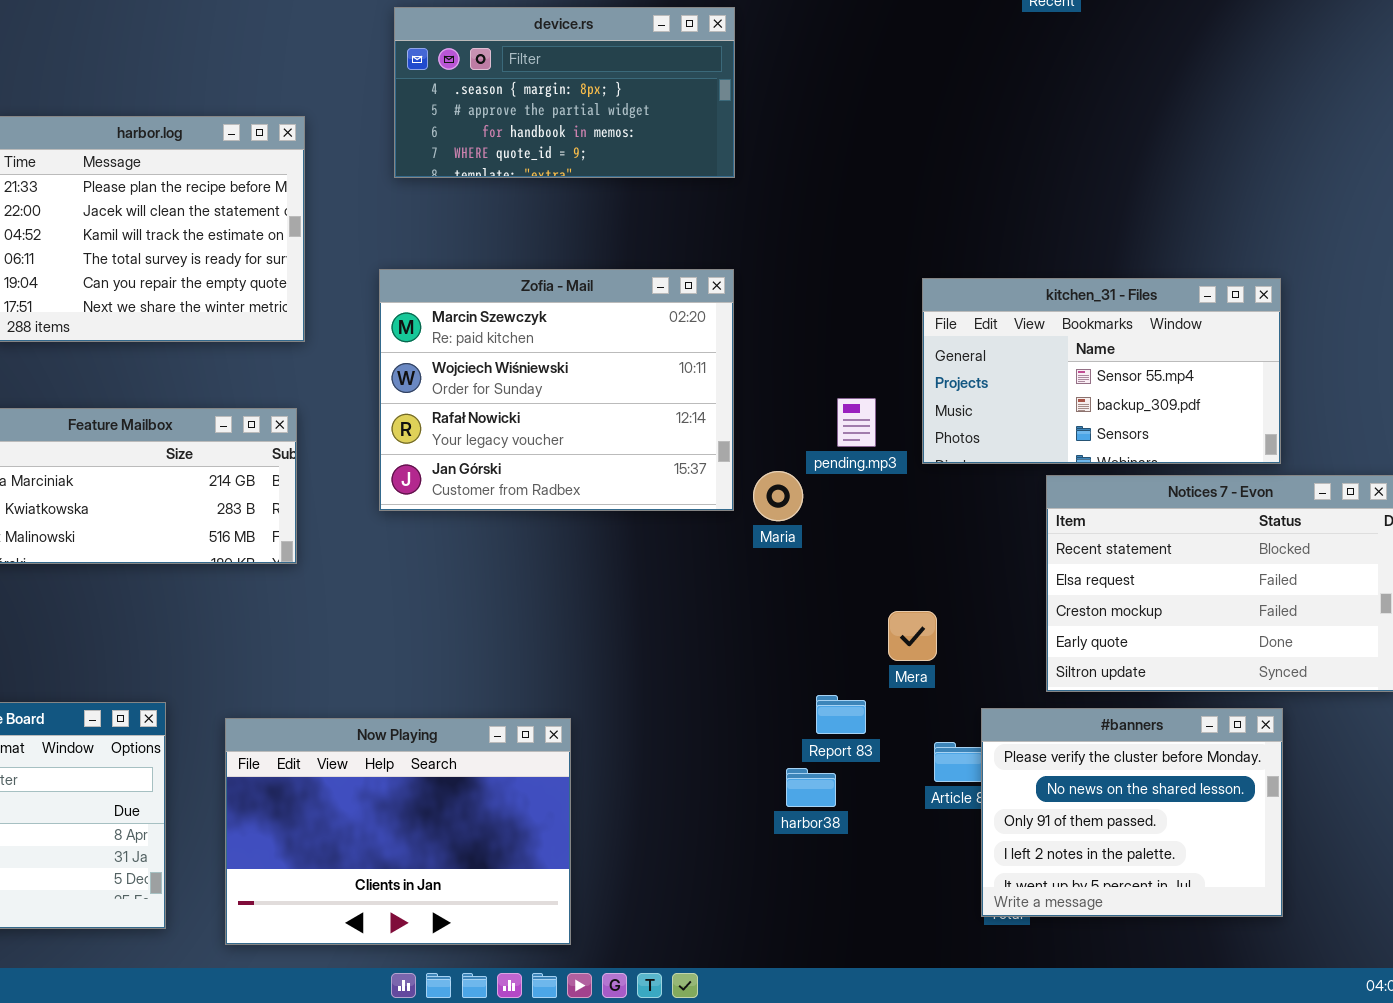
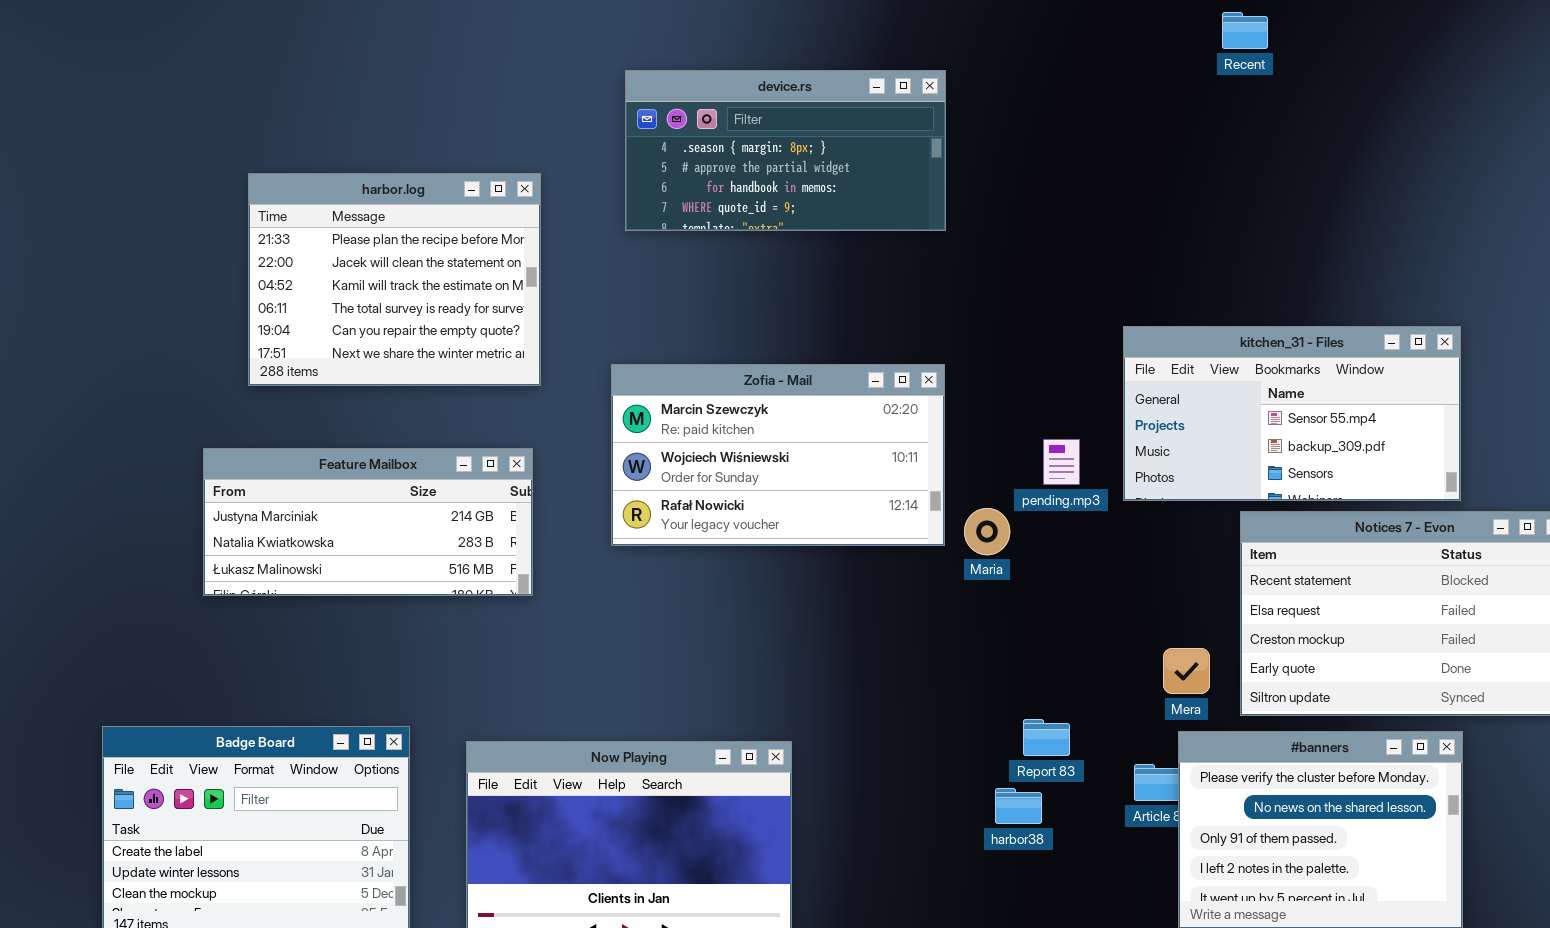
Zofia - Mail: [379,269,734,511] -> [611,364,945,546], resized
Mera: [888,611,937,661] -> [1163,648,1210,694], moved

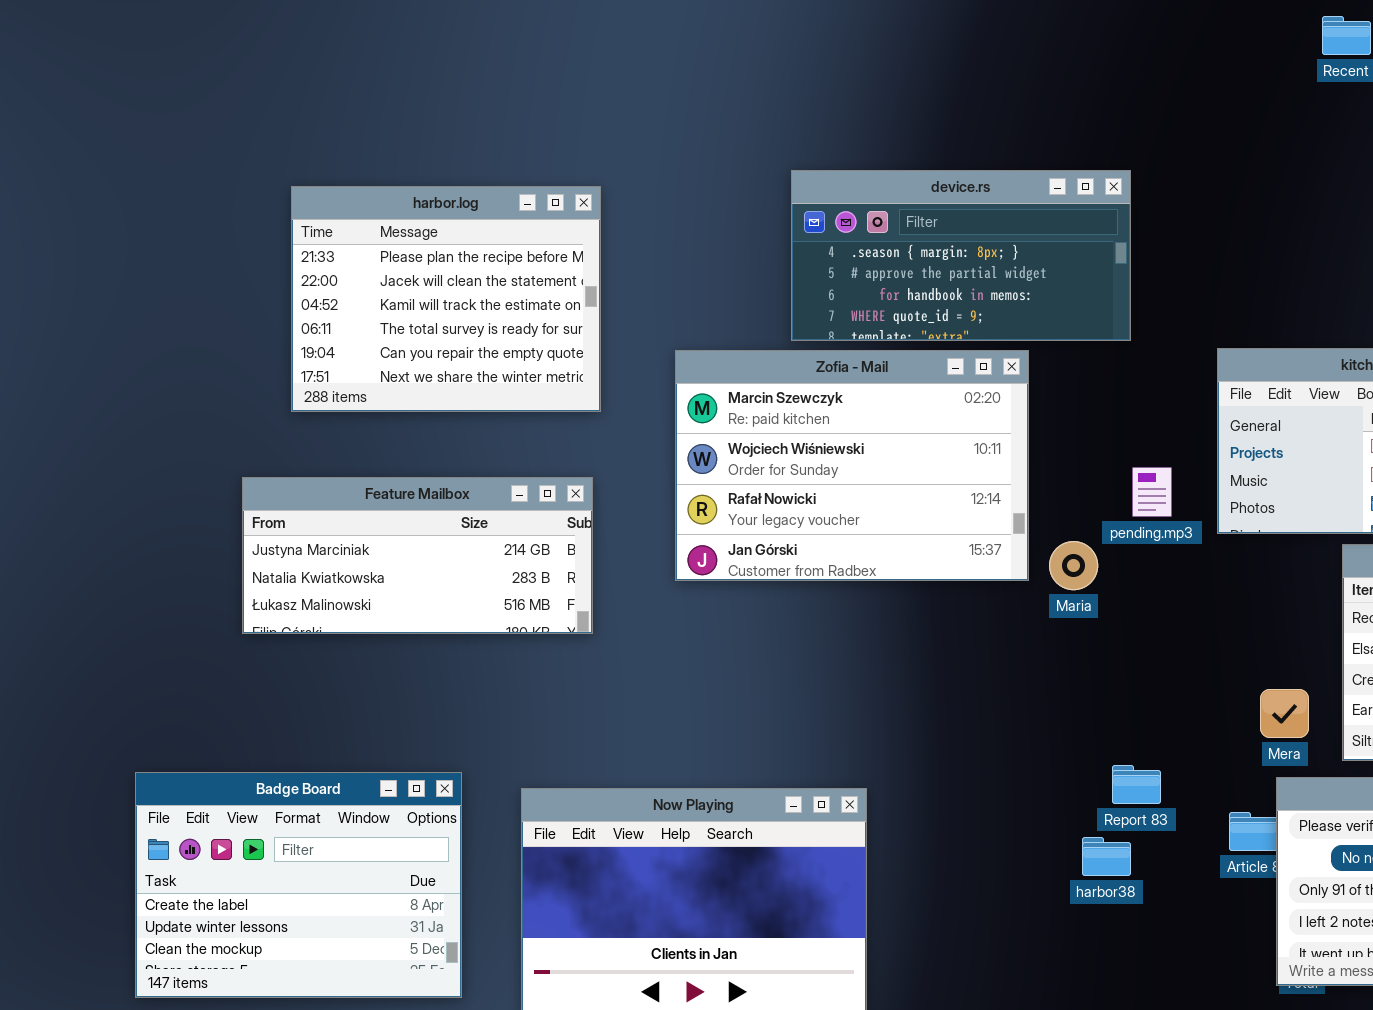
device.rs: [625,70,946,231] -> [791,170,1131,341], moved
Zofia - Mail: [611,364,945,546] -> [675,350,1029,581], resized

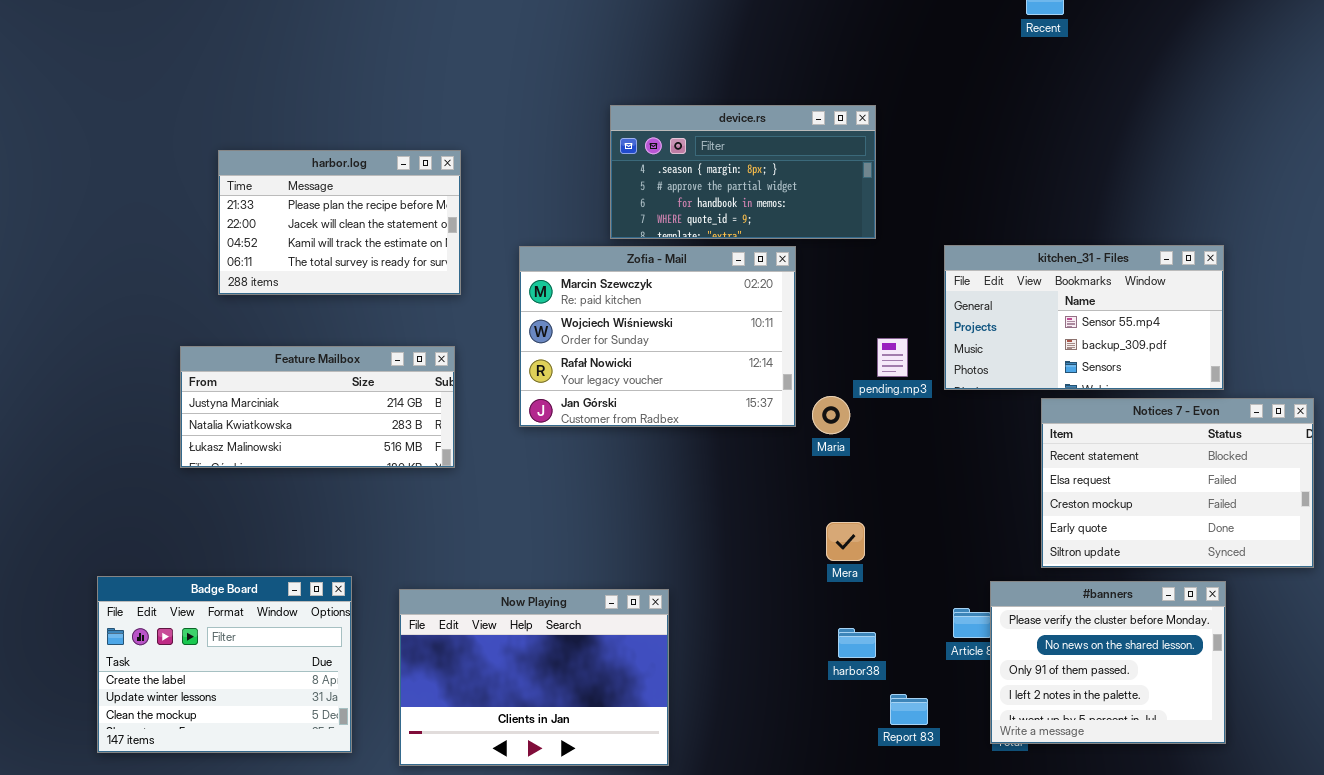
harbor.log: [291,186,601,412] -> [218,150,461,295], resized
Mera: [1260,689,1309,738] -> [826,522,865,561], moved
Report 83: [1112,765,1161,804] -> [890,694,928,725], moved

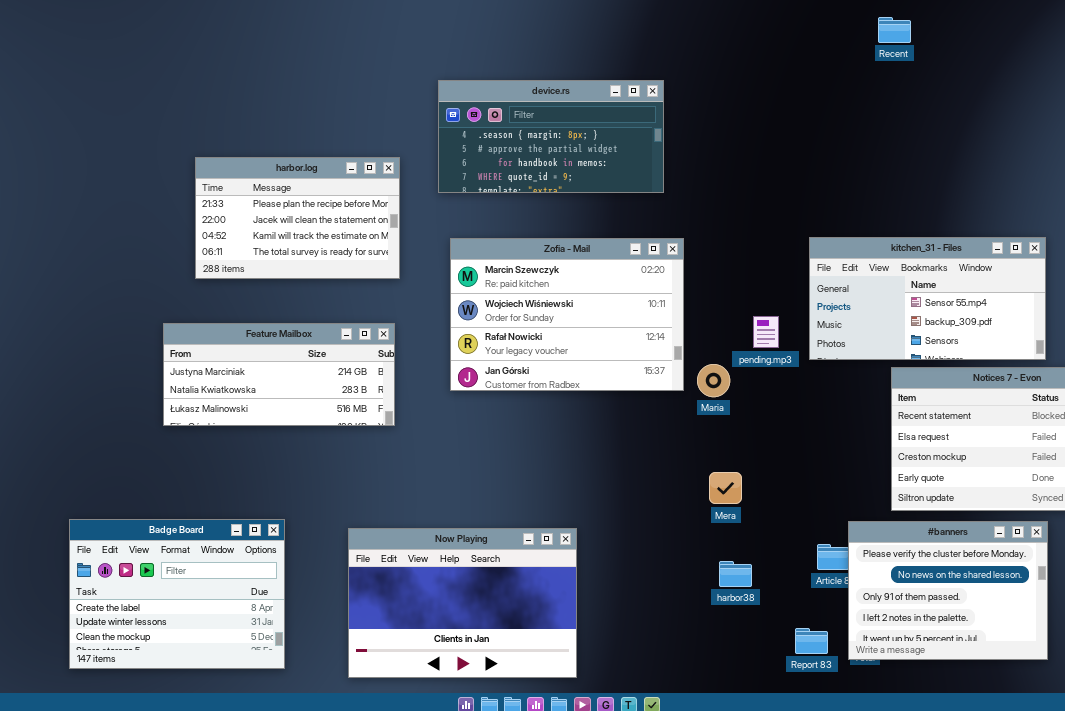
device.rs: [610,105,876,239] -> [438,80,664,193], moved
Badge Board: [97,576,352,753] -> [69,519,285,669], moved
Report 83: [890,694,928,725] -> [795,628,828,654], moved

